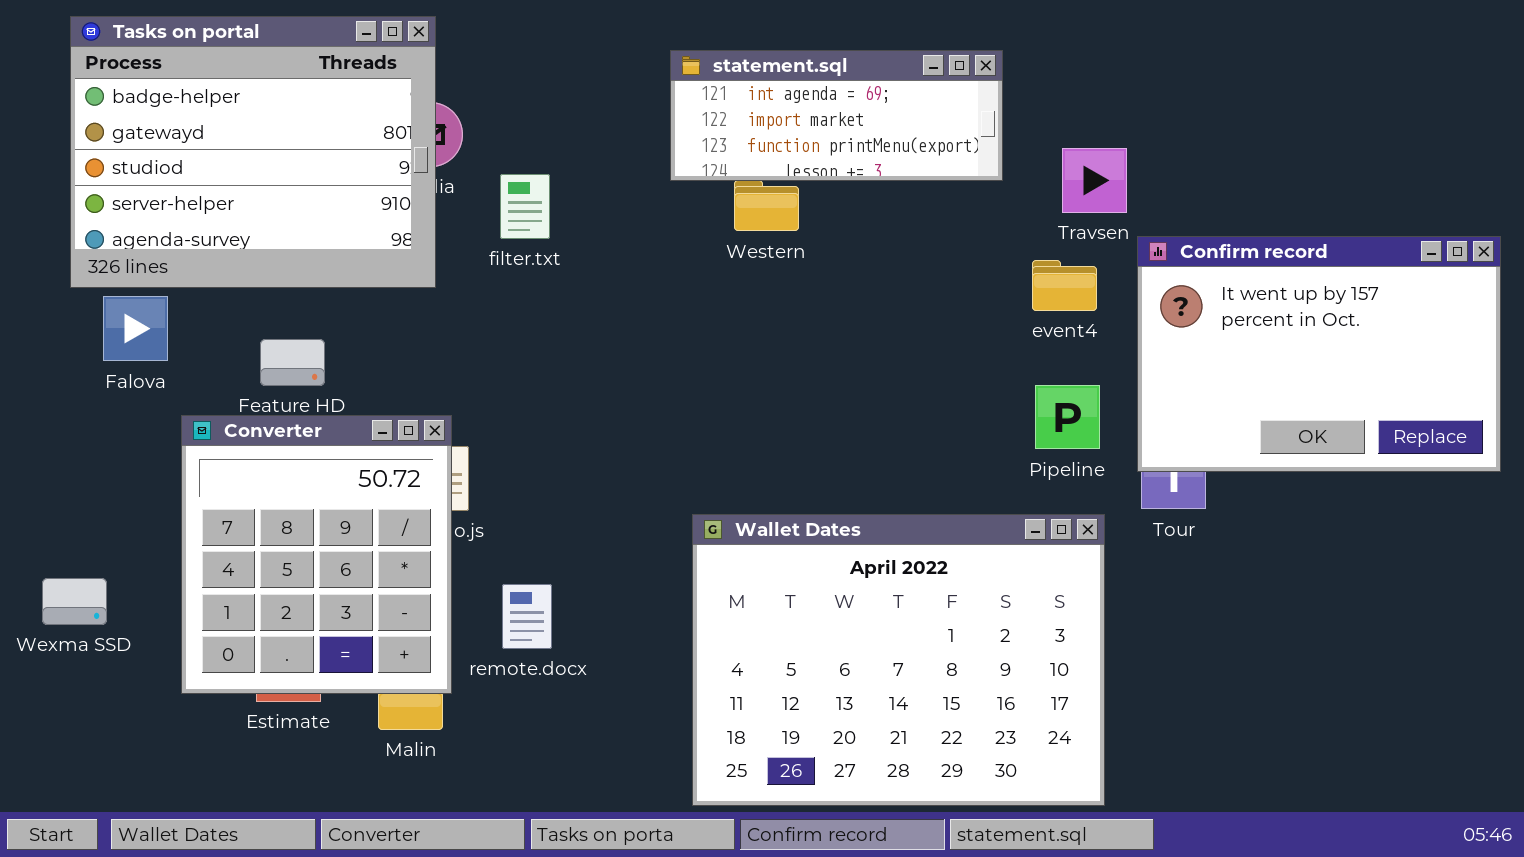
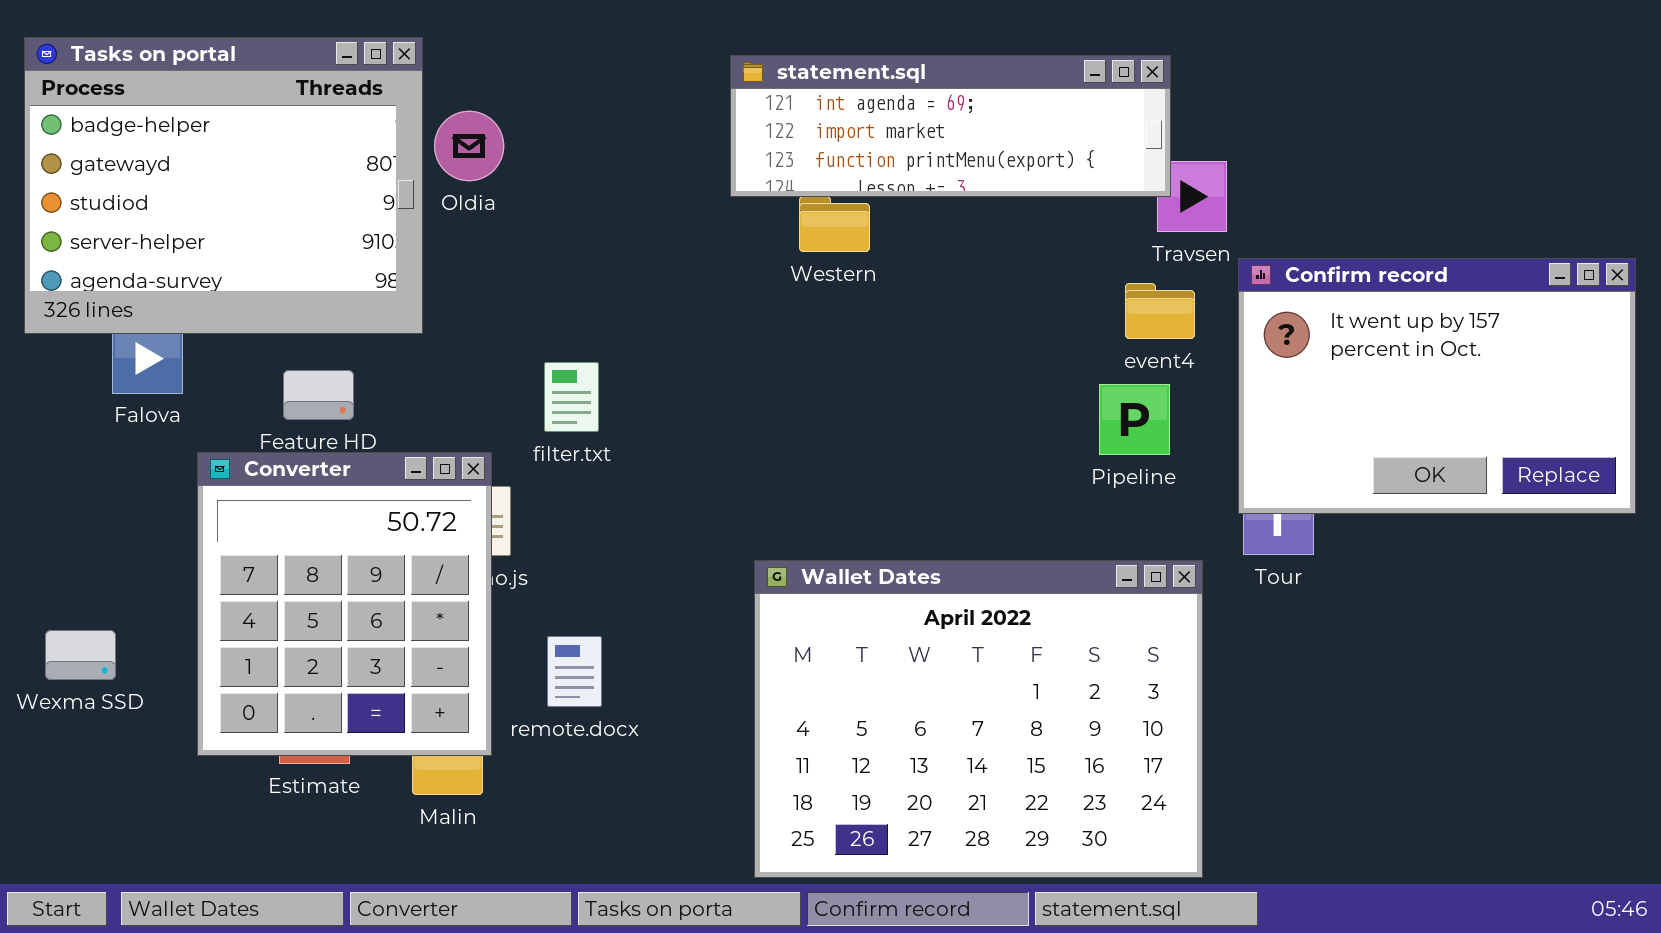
Tasks on portal: [70,16,436,288] -> [24,37,423,334], moved
statement.sql: [670,50,1003,181] -> [730,55,1171,197], resized
filter.txt: [500,174,550,239] -> [544,362,599,432], moved
Pipeline: [1035,385,1100,449] -> [1099,384,1170,455], moved

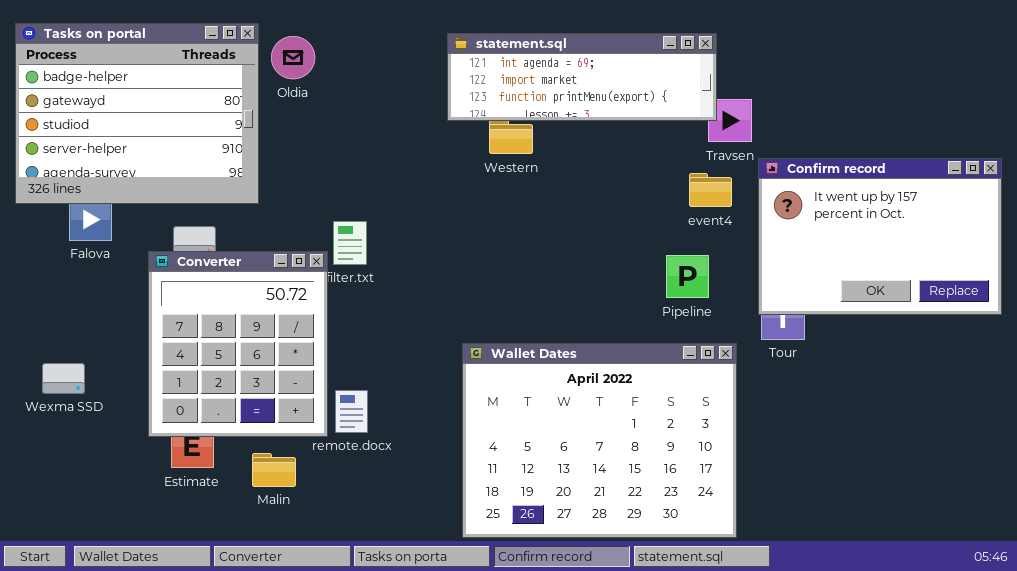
Oldia: [434,111,504,181] -> [271,36,315,79], moved
Pipeline: [1099,384,1170,455] -> [666,255,709,298], moved
Converter: [197,452,492,756] -> [148,251,328,437], moved
Wexma SSD: [45,630,116,680] -> [42,363,85,394], moved

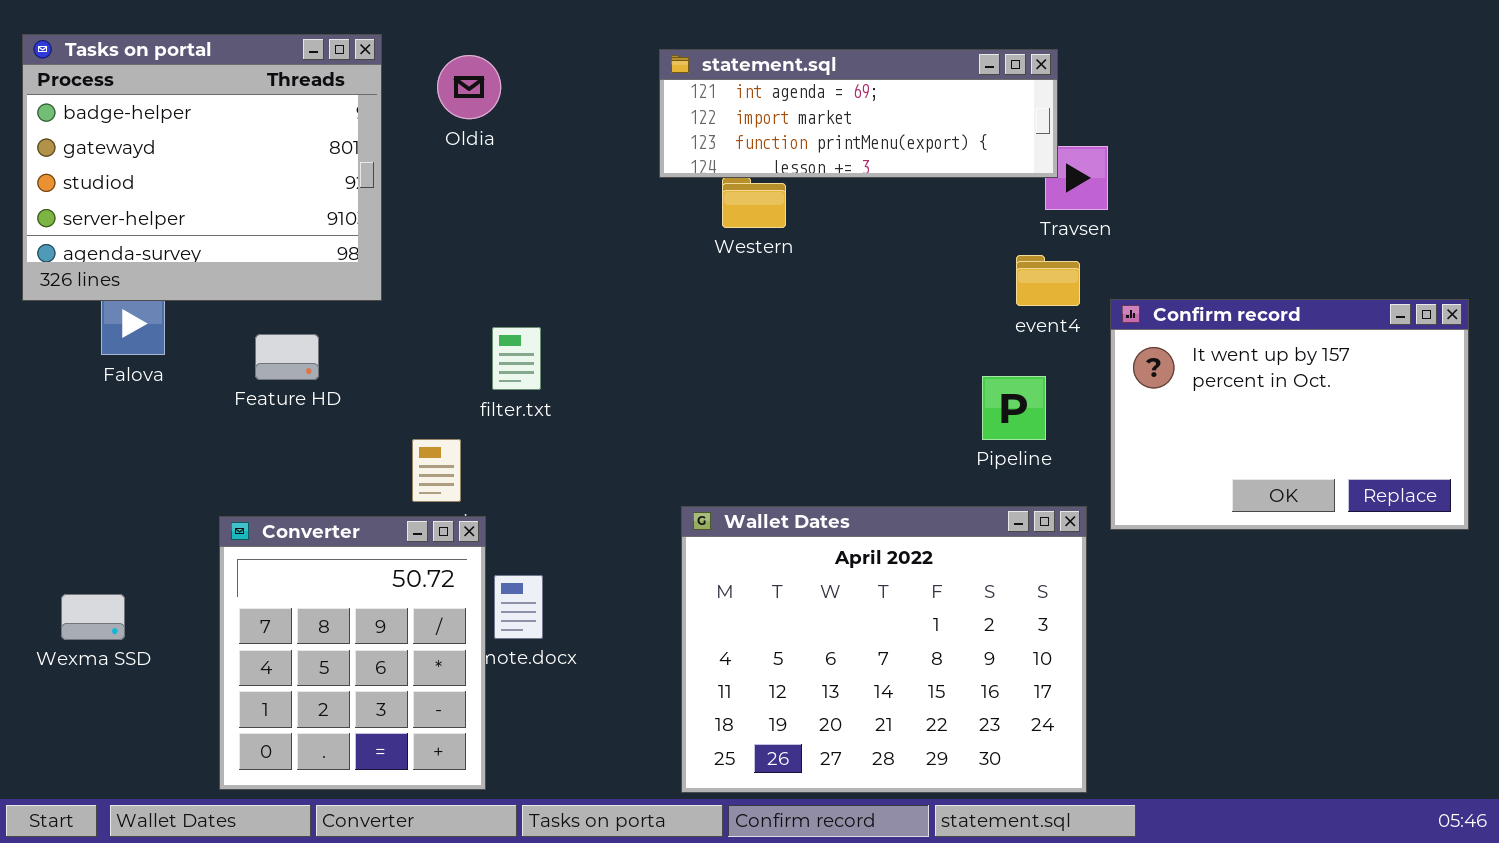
Oldia: [271,36,315,79] -> [437,55,501,119], moved
Confirm record: [758,158,1002,315] -> [1110,299,1469,530], moved
Converter: [148,251,328,437] -> [219,516,486,790], moved
Wexma SSD: [42,363,85,394] -> [61,594,125,640], moved

